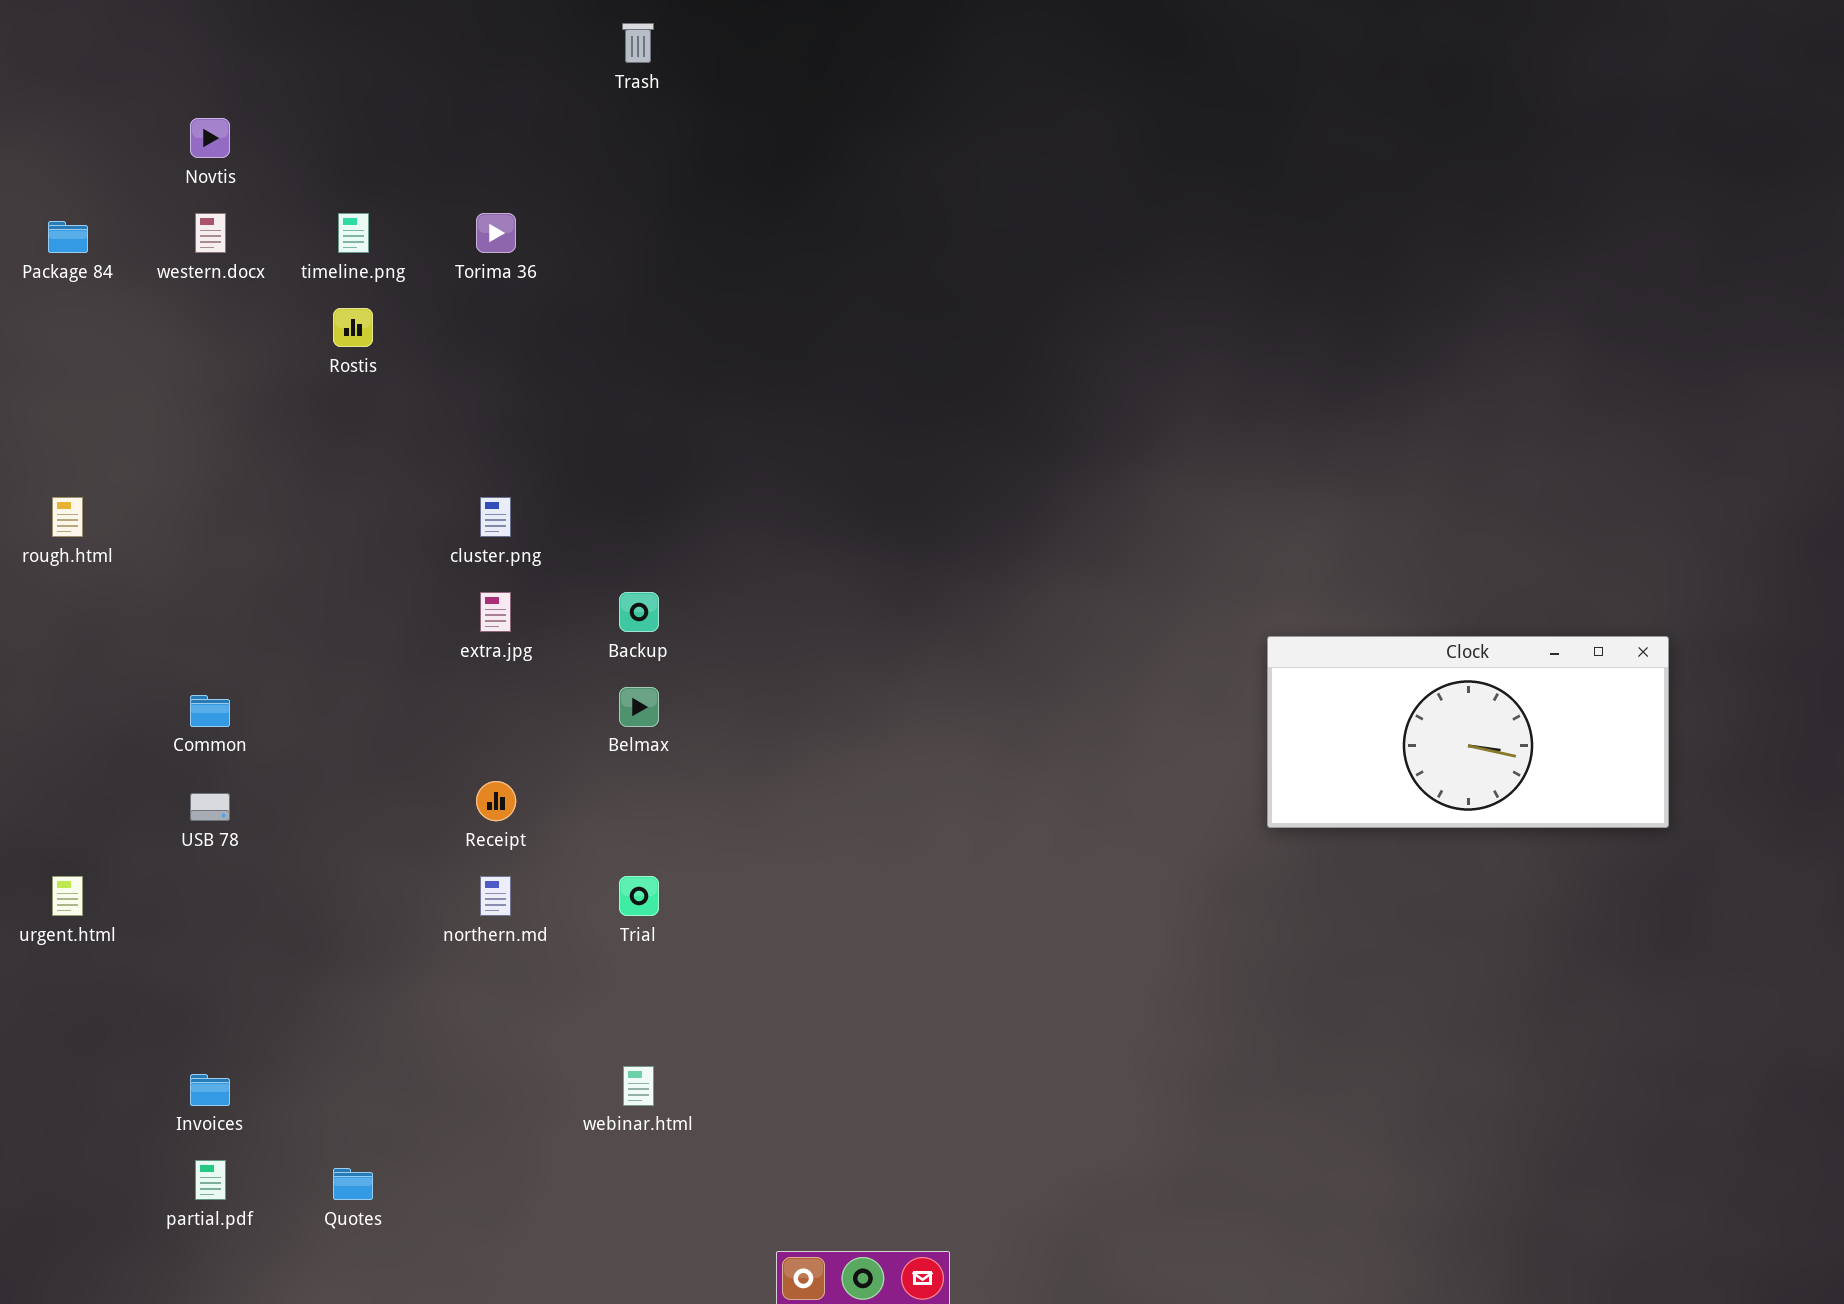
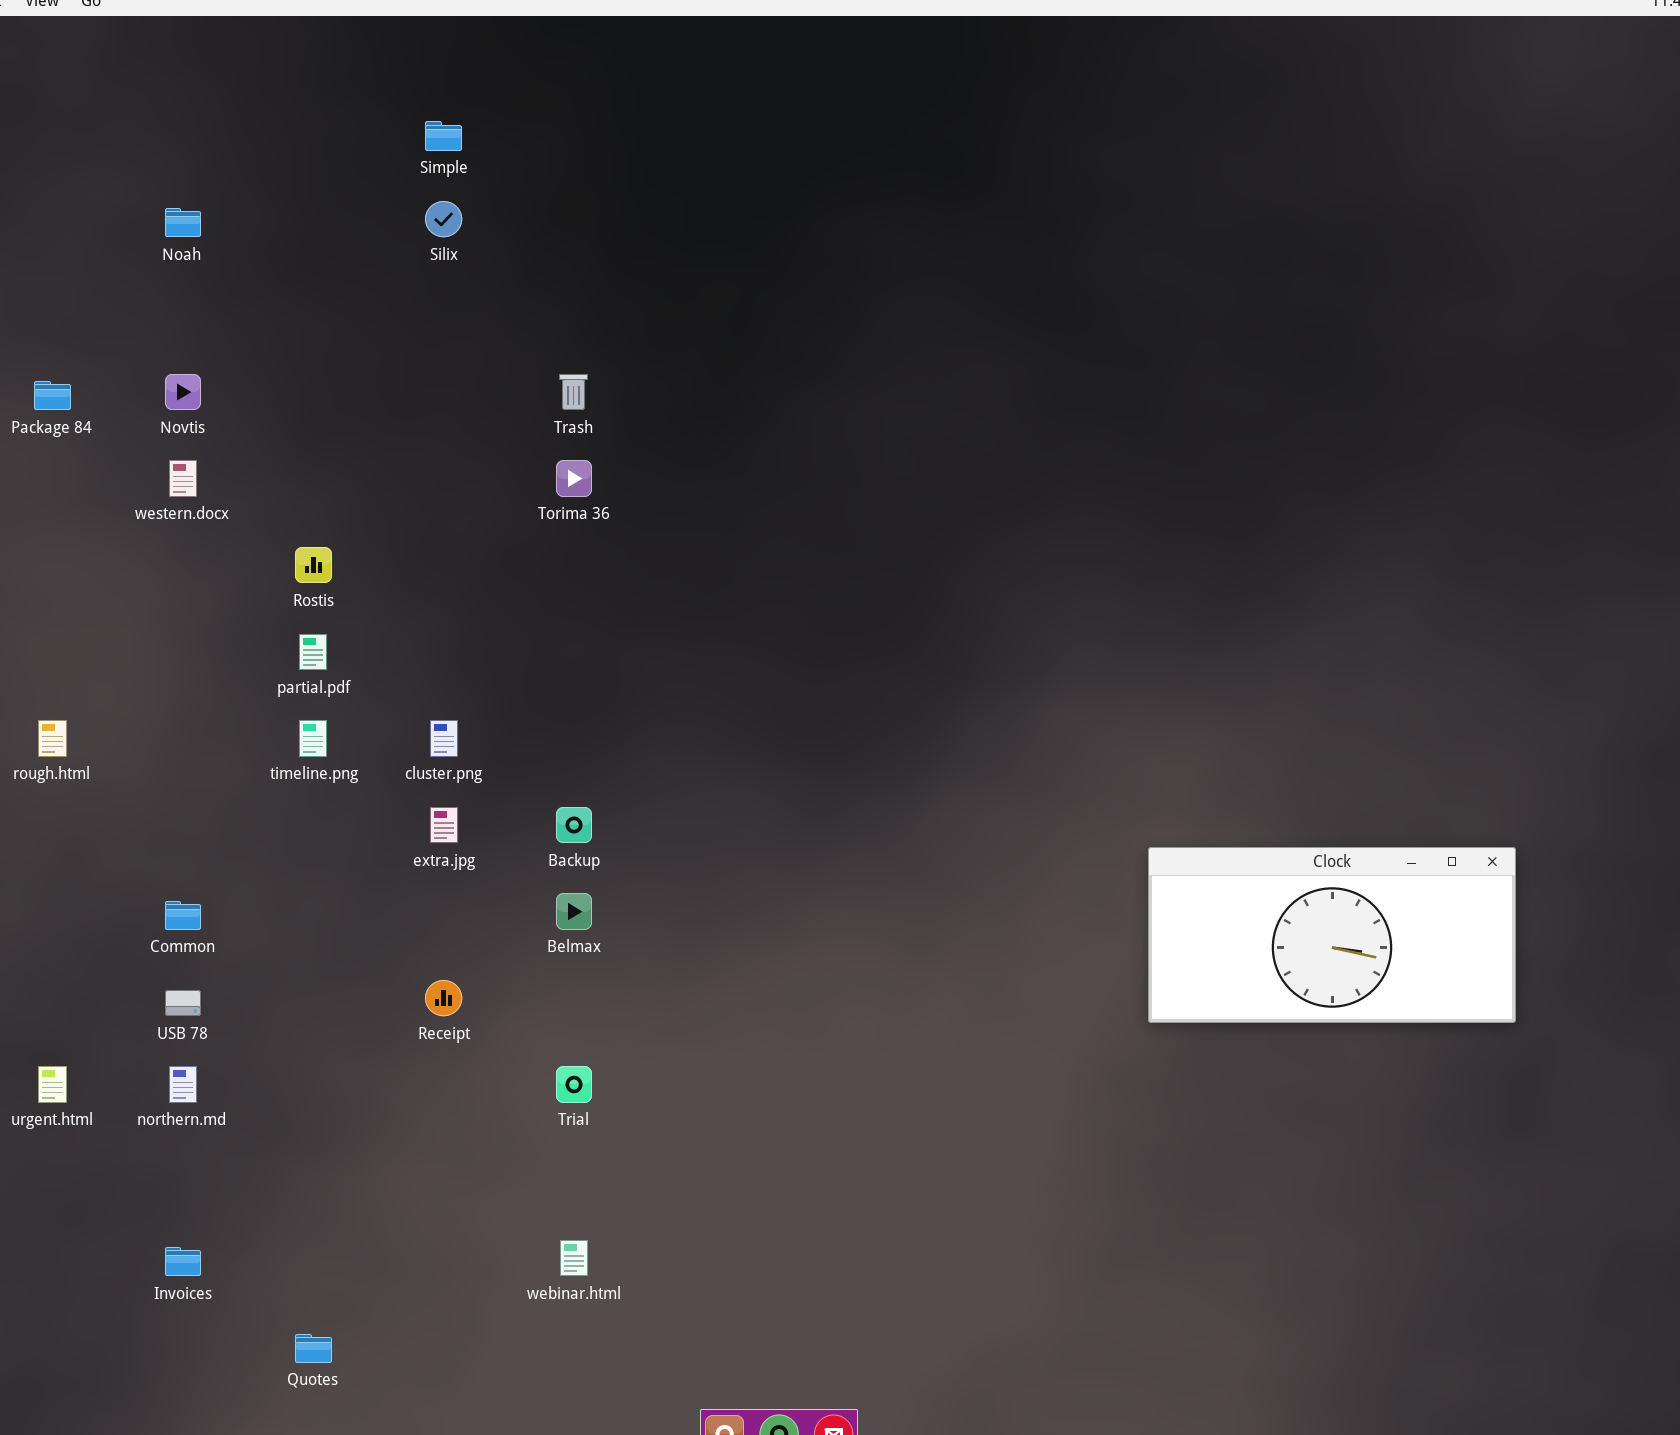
Trash: [622,23,654,63] -> [559,374,588,410], moved
timeline.png: [338,213,369,253] -> [299,720,327,757], moved
Torima 36: [476,213,516,253] -> [556,460,592,497], moved
Package 84: [48,221,88,253] -> [34,381,71,410], moved
northern.md: [480,876,511,916] -> [169,1066,197,1103], moved
partial.pdf: [195,1160,226,1200] -> [299,634,327,670], moved

